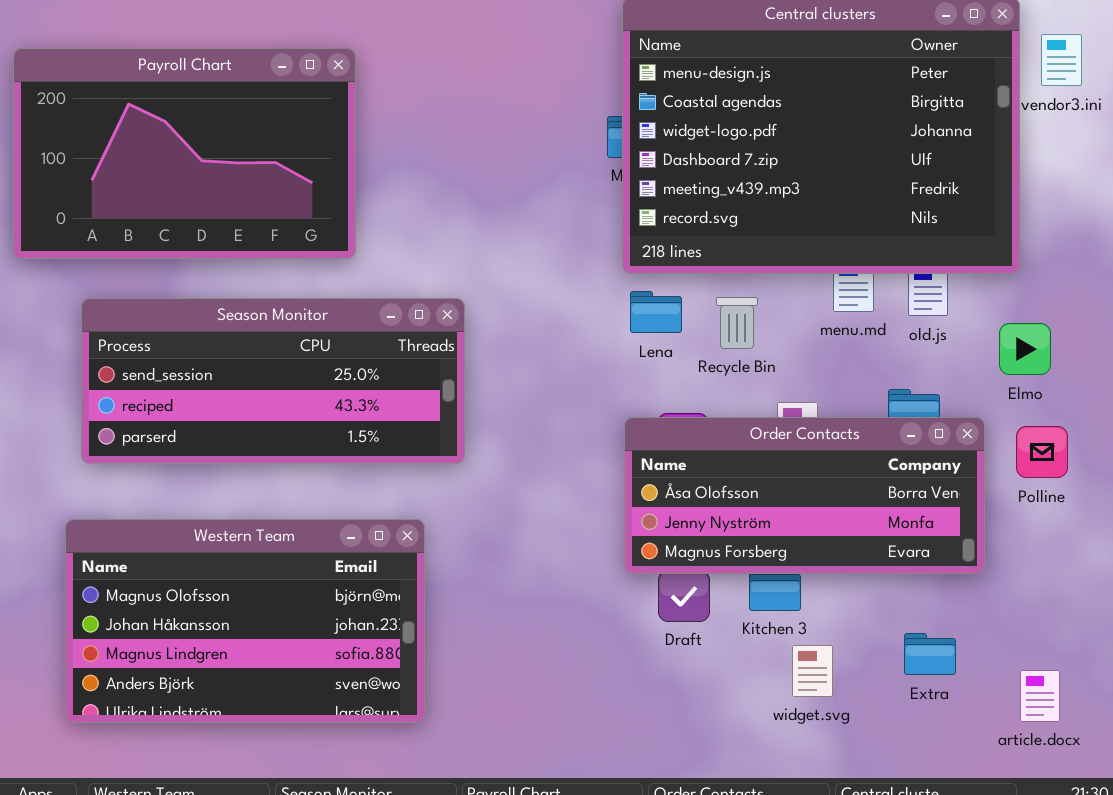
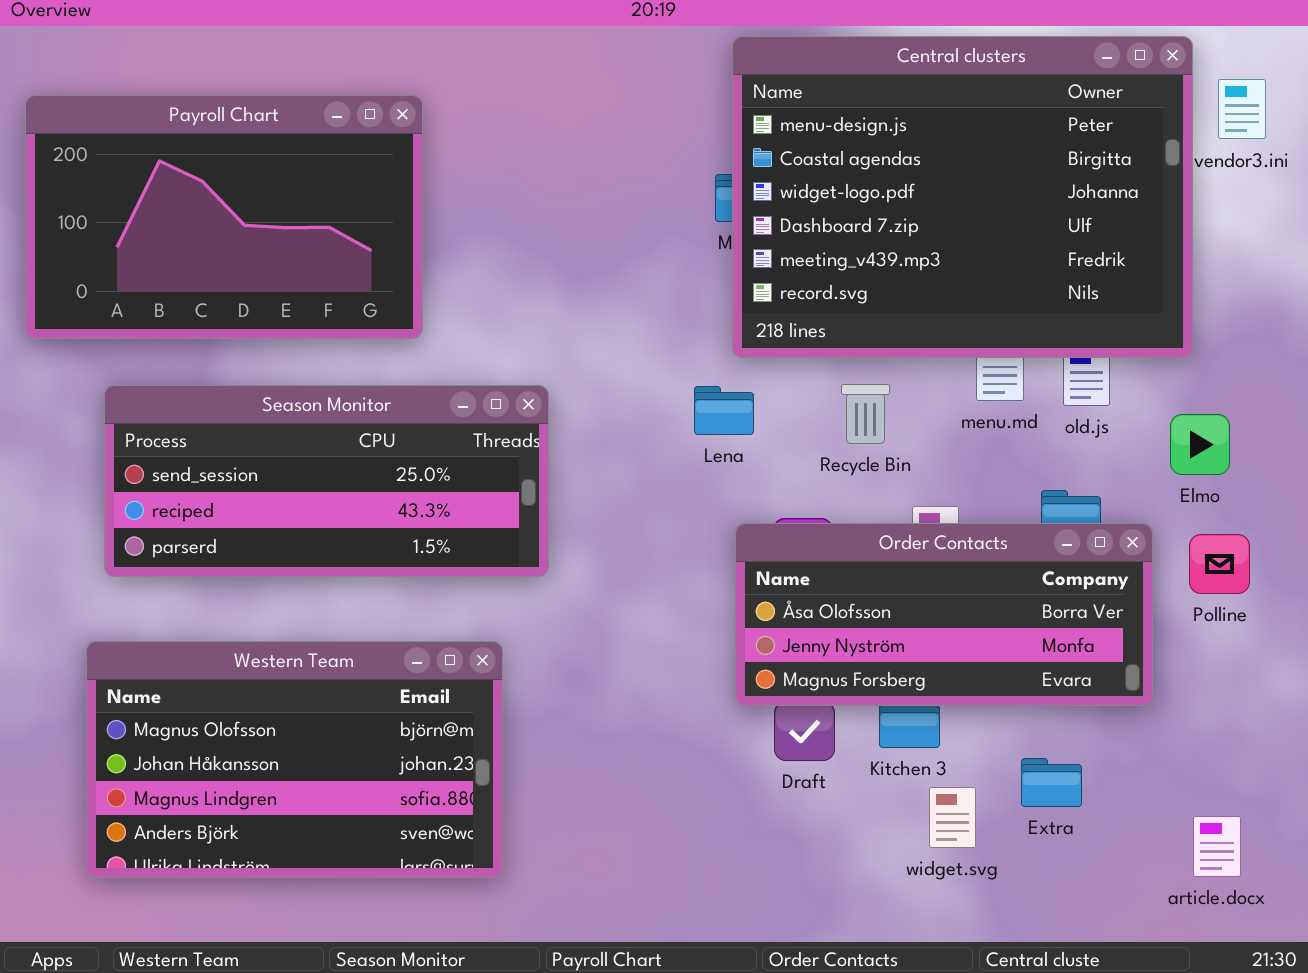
Lena: [630,291,682,333] -> [694,386,754,435], moved
Extra: [904,633,956,675] -> [1021,758,1082,807], moved

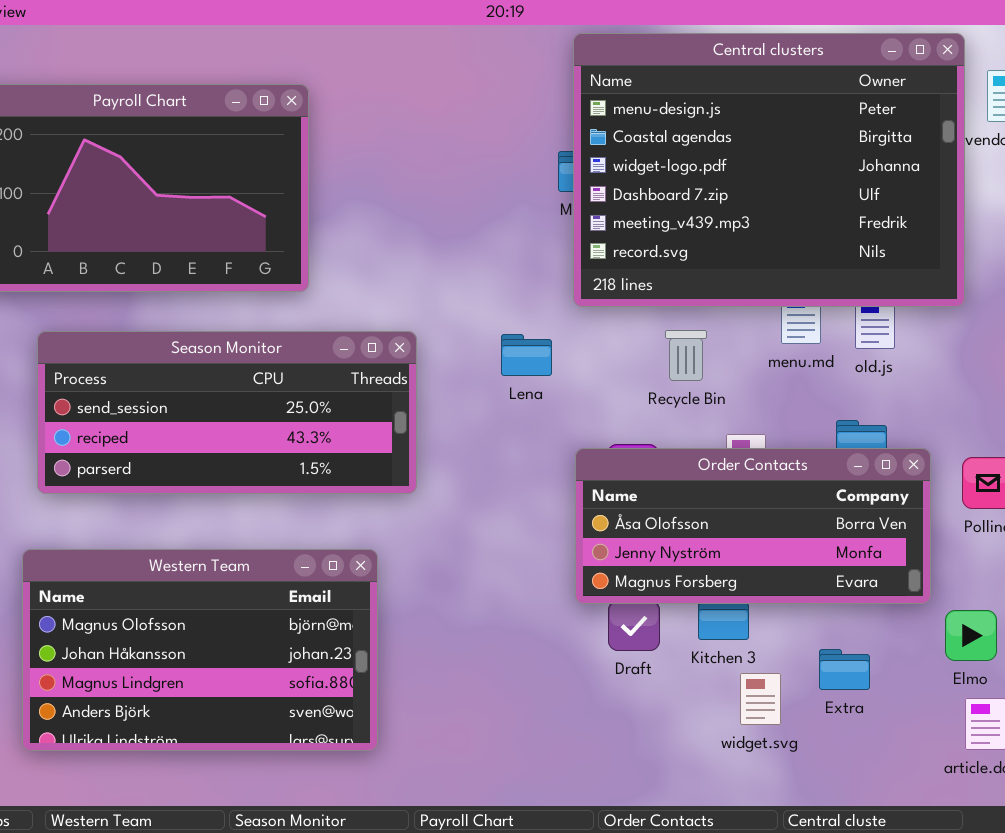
Lena: [694,386,754,435] -> [501,334,552,376], moved
Elmo: [1170,414,1230,475] -> [945,610,997,661], moved

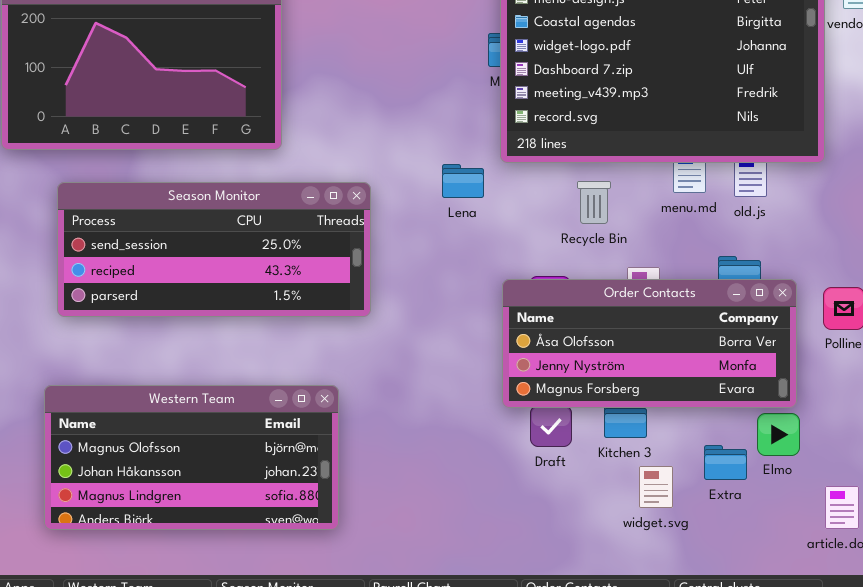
Lena: [501,334,552,376] -> [442,164,484,198], moved
Western Team: [22,549,378,751] -> [44,385,339,530], resized
Elmo: [945,610,997,661] -> [757,413,800,456], moved

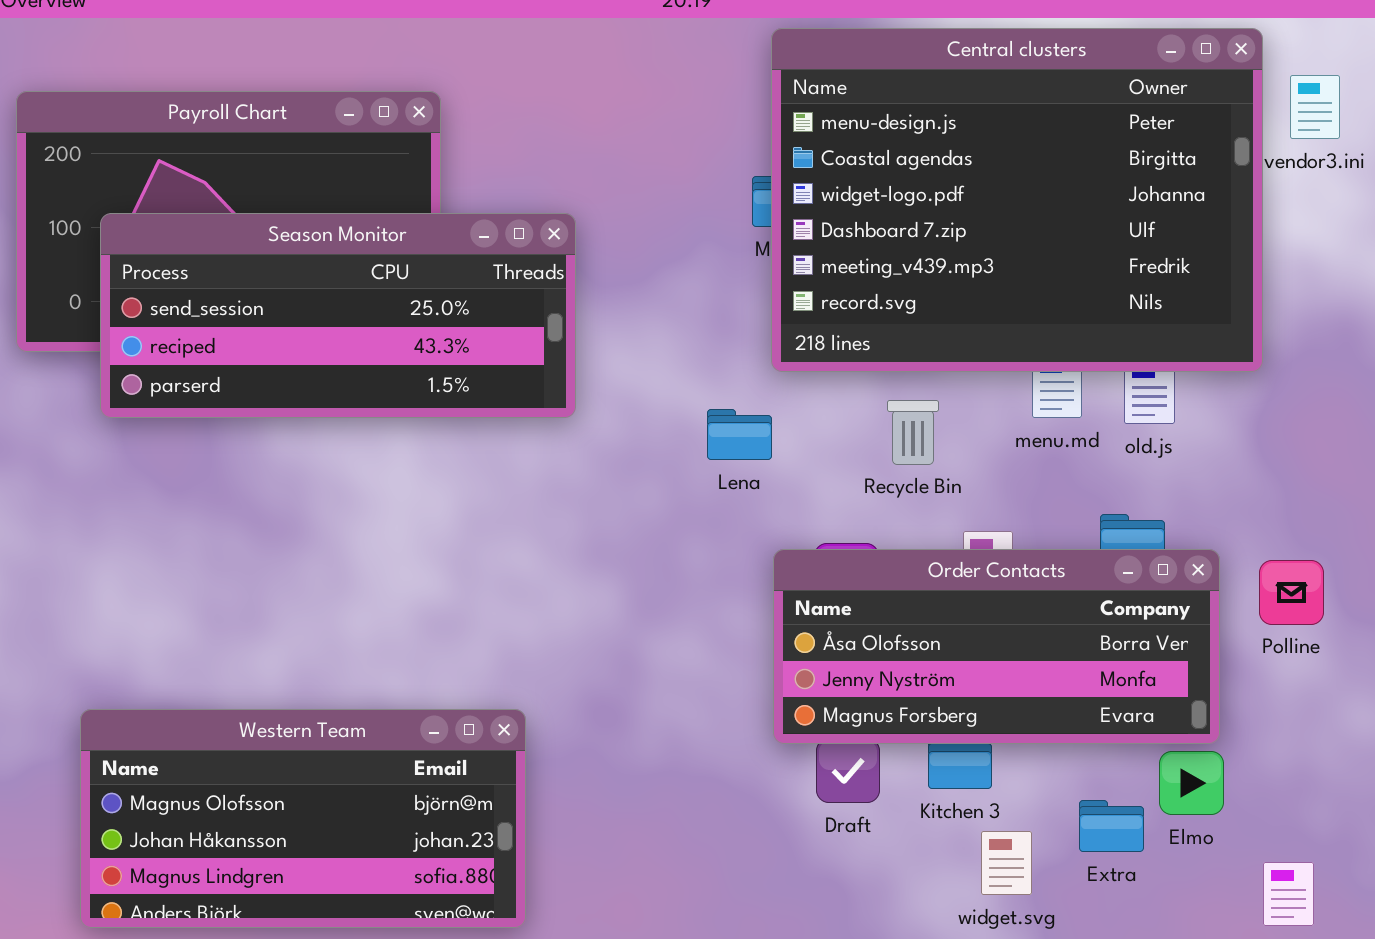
Lena: [442,164,484,198] -> [707,409,772,460], moved
Season Monitor: [57,182,371,317] -> [100,213,576,418], moved

